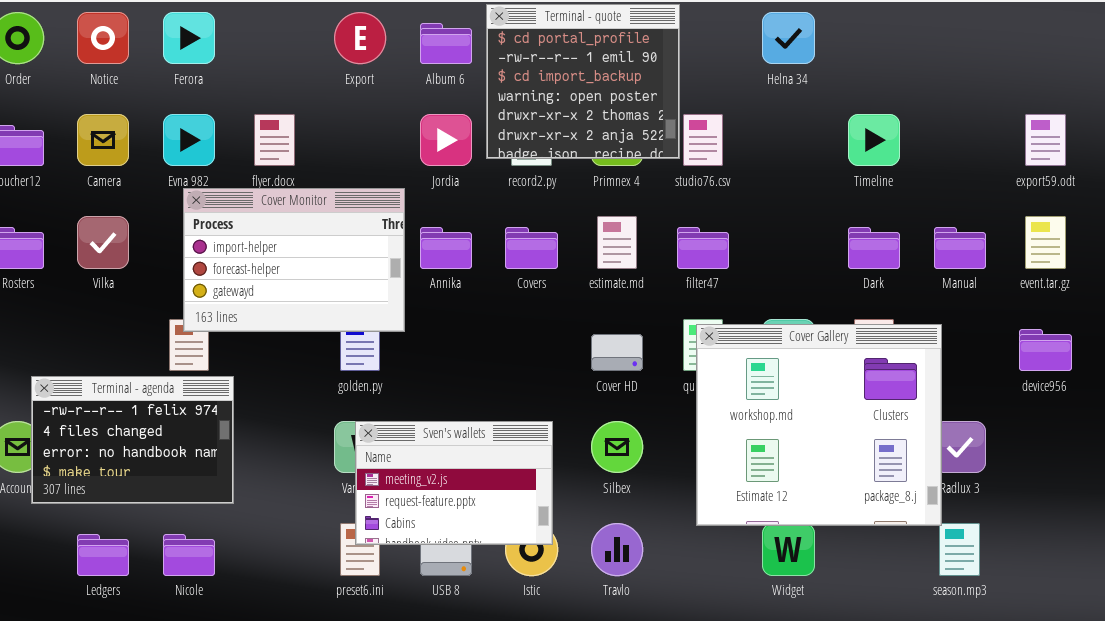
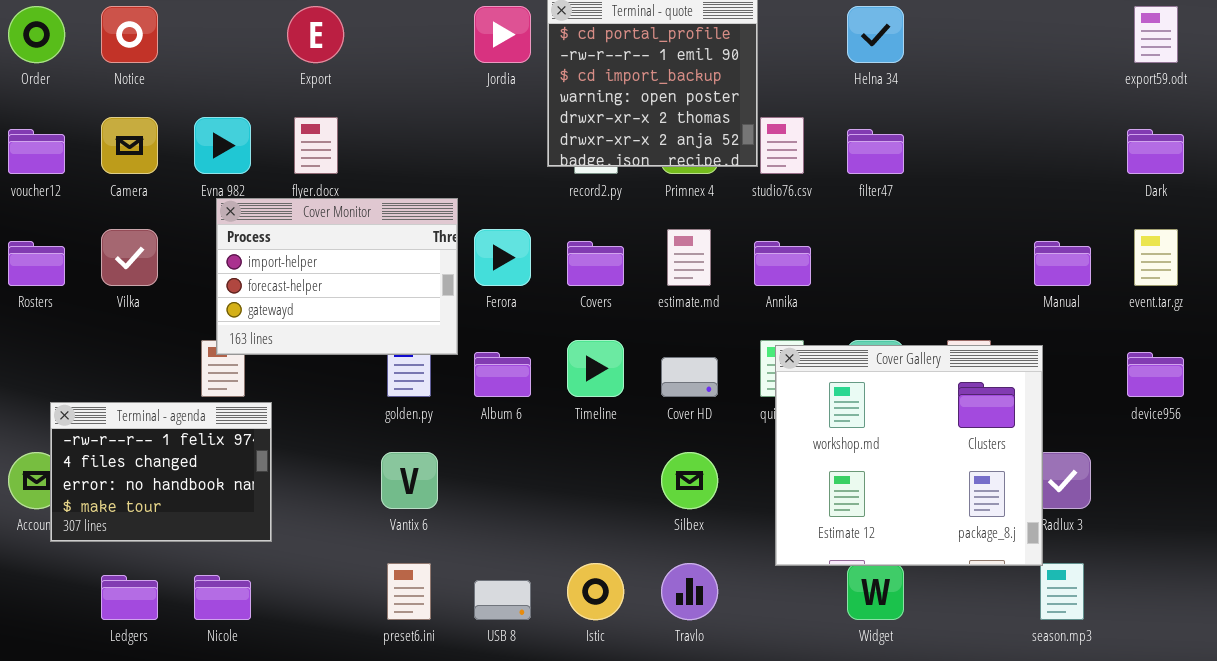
Ferora: [163,12,215,64] -> [474,229,531,286], moved
Export: [334,12,386,64] -> [287,6,344,63], moved
Album 6: [420,23,472,64] -> [474,352,531,397], moved
Jordia: [420,114,472,166] -> [474,6,531,63], moved
Timeline: [848,114,900,166] -> [567,340,624,397], moved
export59.odt: [1025,114,1066,166] -> [1134,6,1178,63], moved
Annika: [420,227,472,269] -> [754,241,811,286], moved
filter47: [677,227,729,269] -> [847,129,904,174], moved
Dark: [848,227,900,269] -> [1127,129,1184,174], moved
Sven's wallets: [355,421,553,545] -> none, closed

